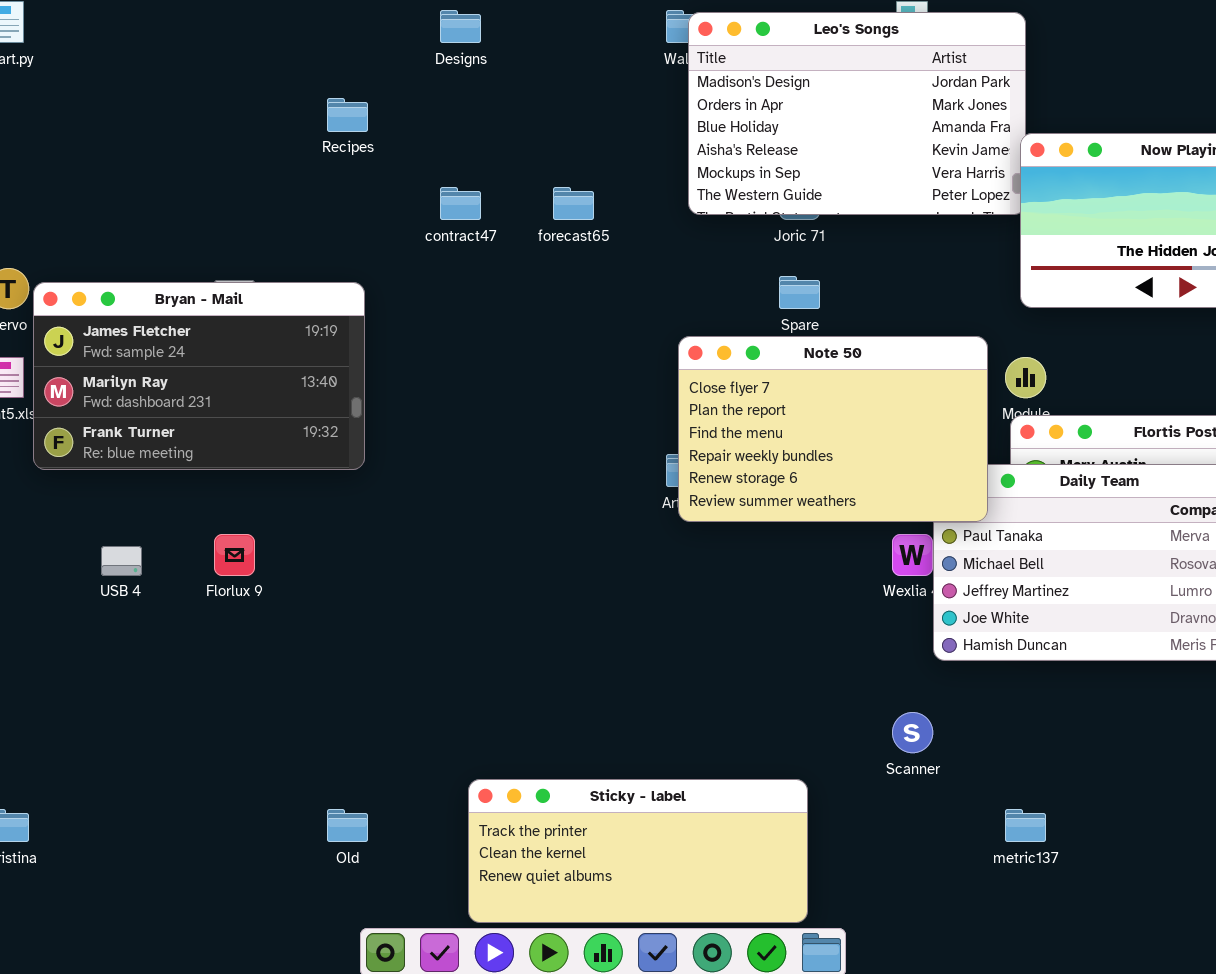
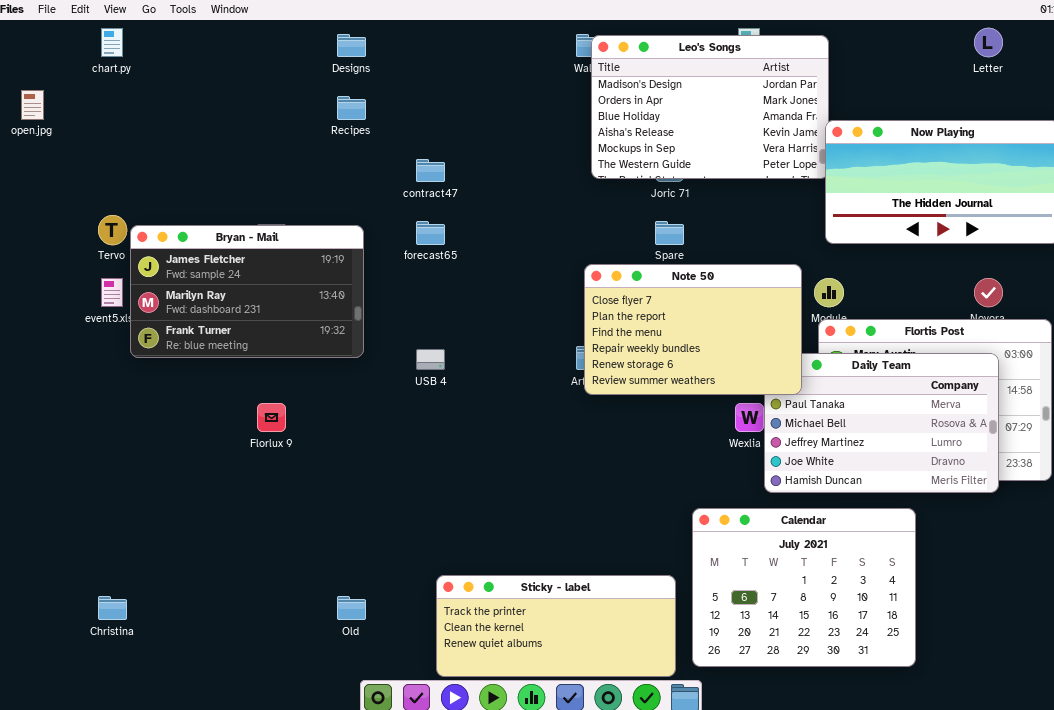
Designs: [440,10,481,43] -> [337,34,366,57], moved
forecast65: [553,187,594,220] -> [416,221,445,245], moved
USB 4: [101,546,142,576] -> [416,349,445,370], moved
Calendar: none -> [692,508,916,667], opened

